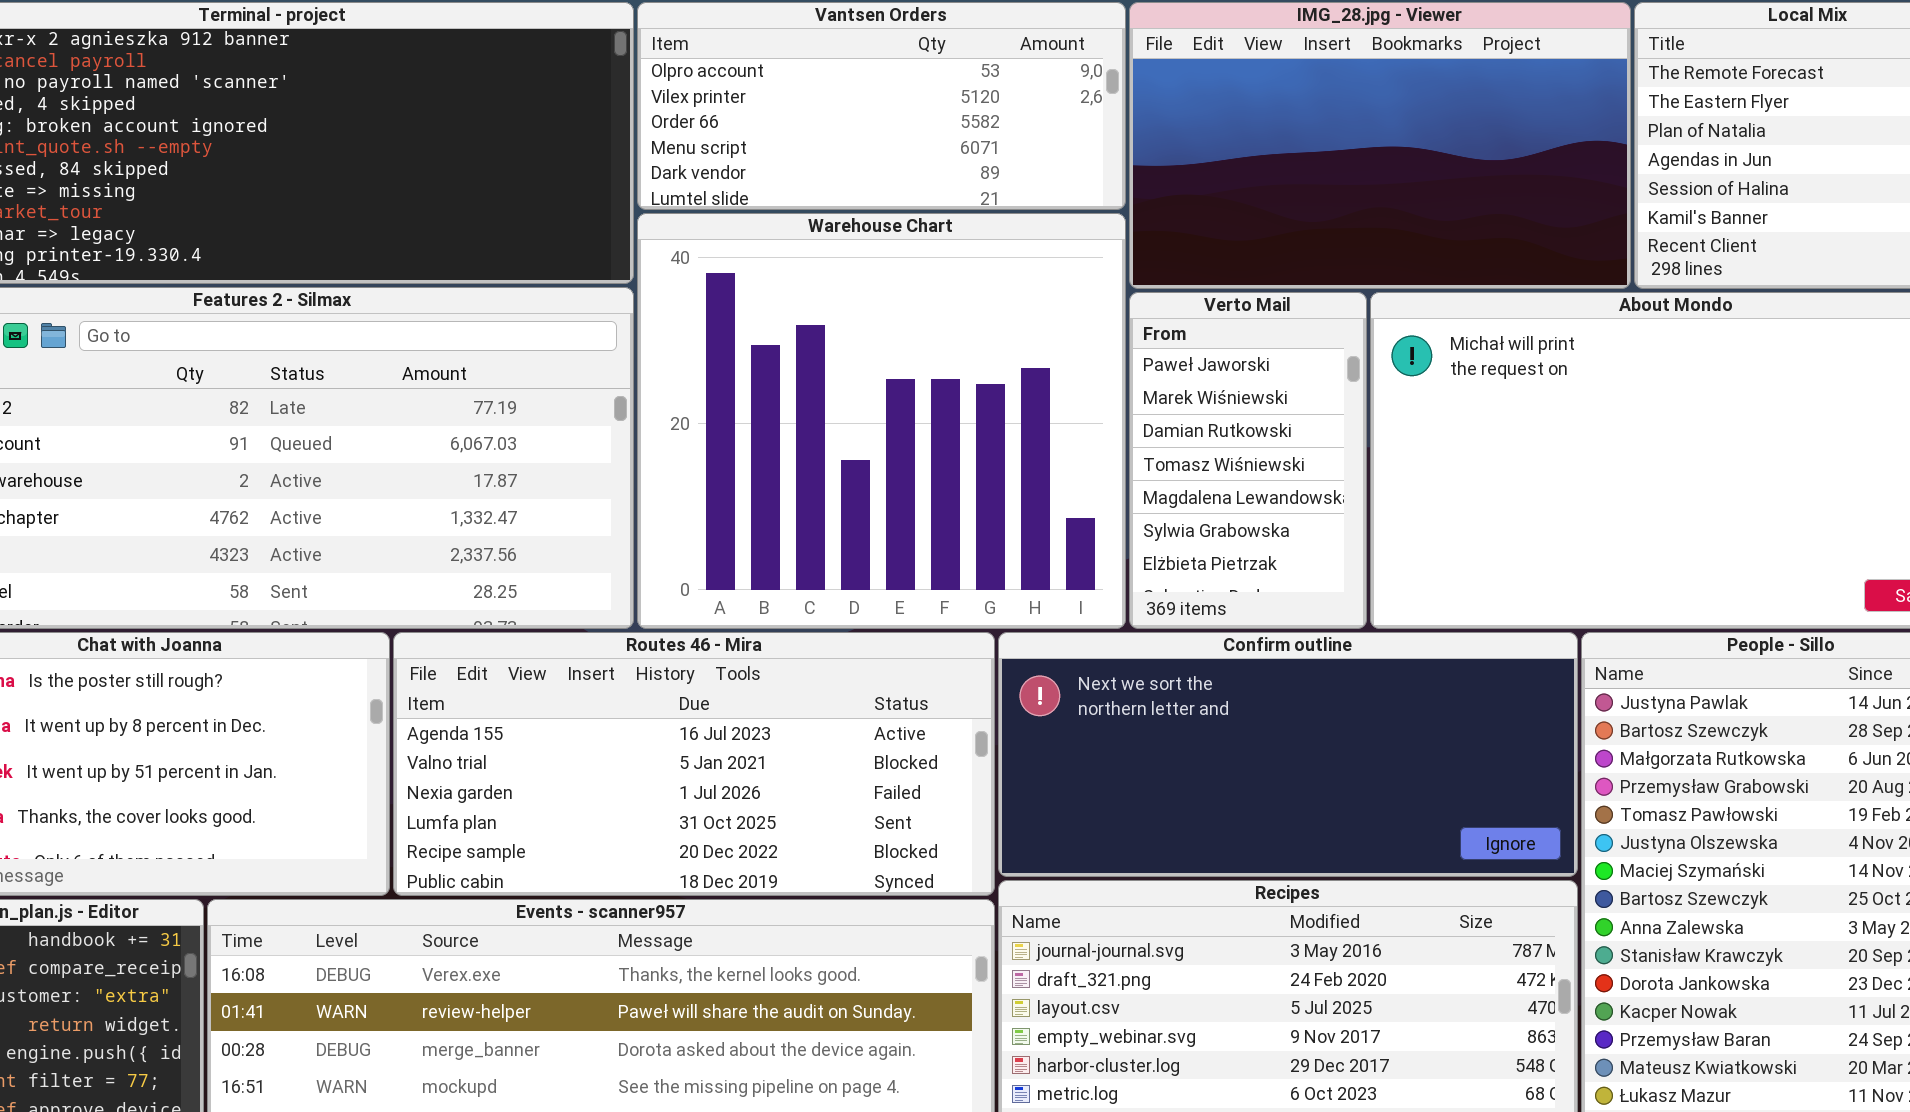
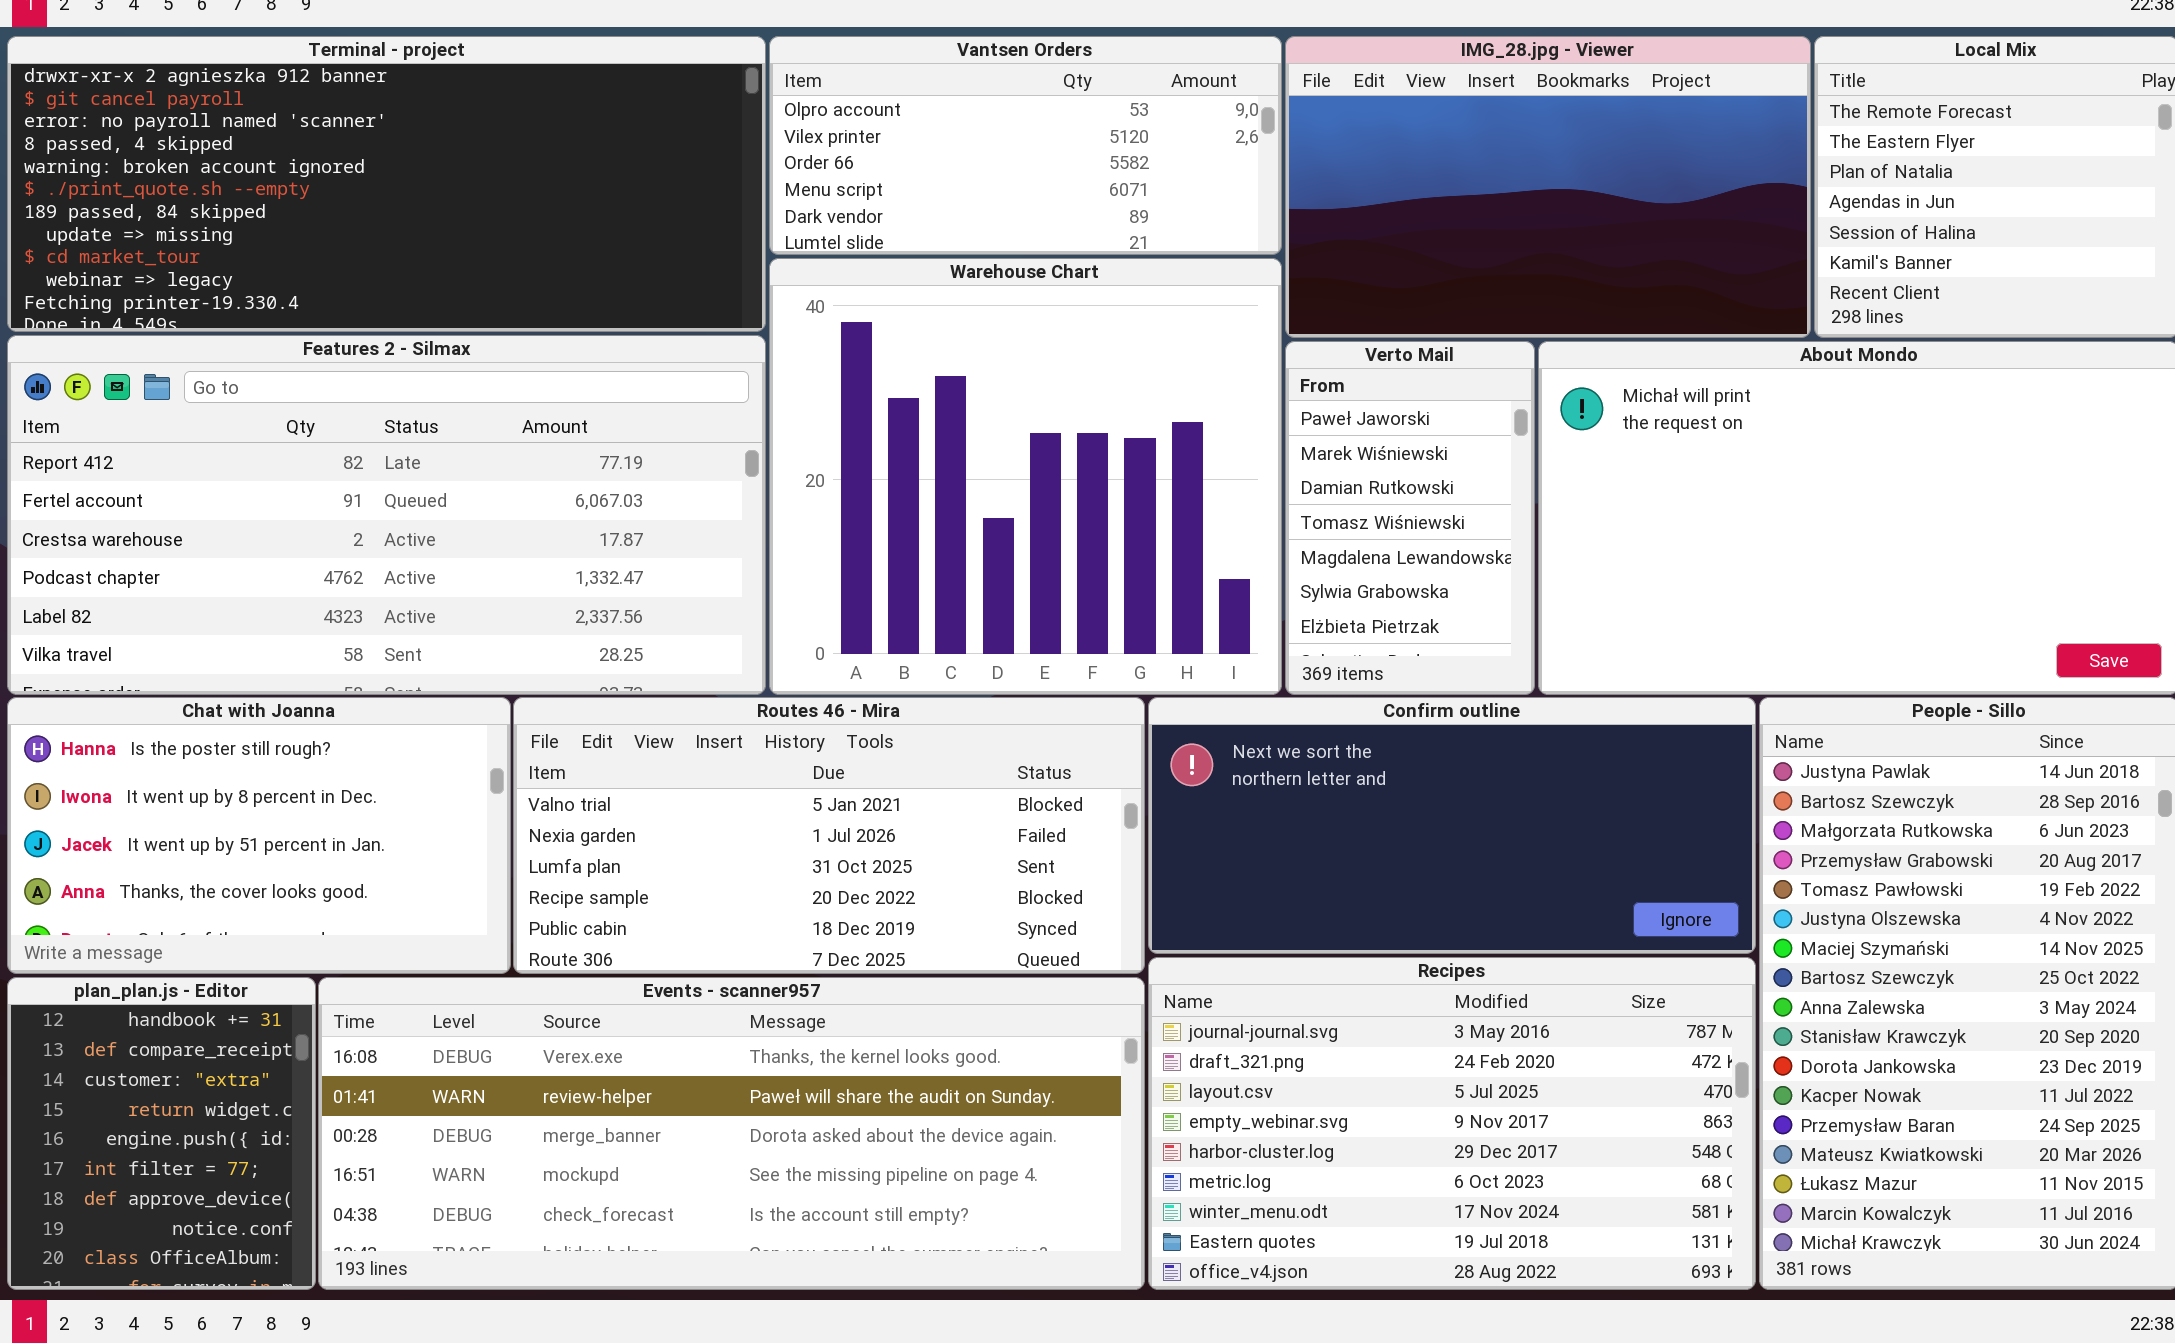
Routes 46 - Mira: [393,632,995,896] -> [513,697,1145,974], scrolled down 1 row

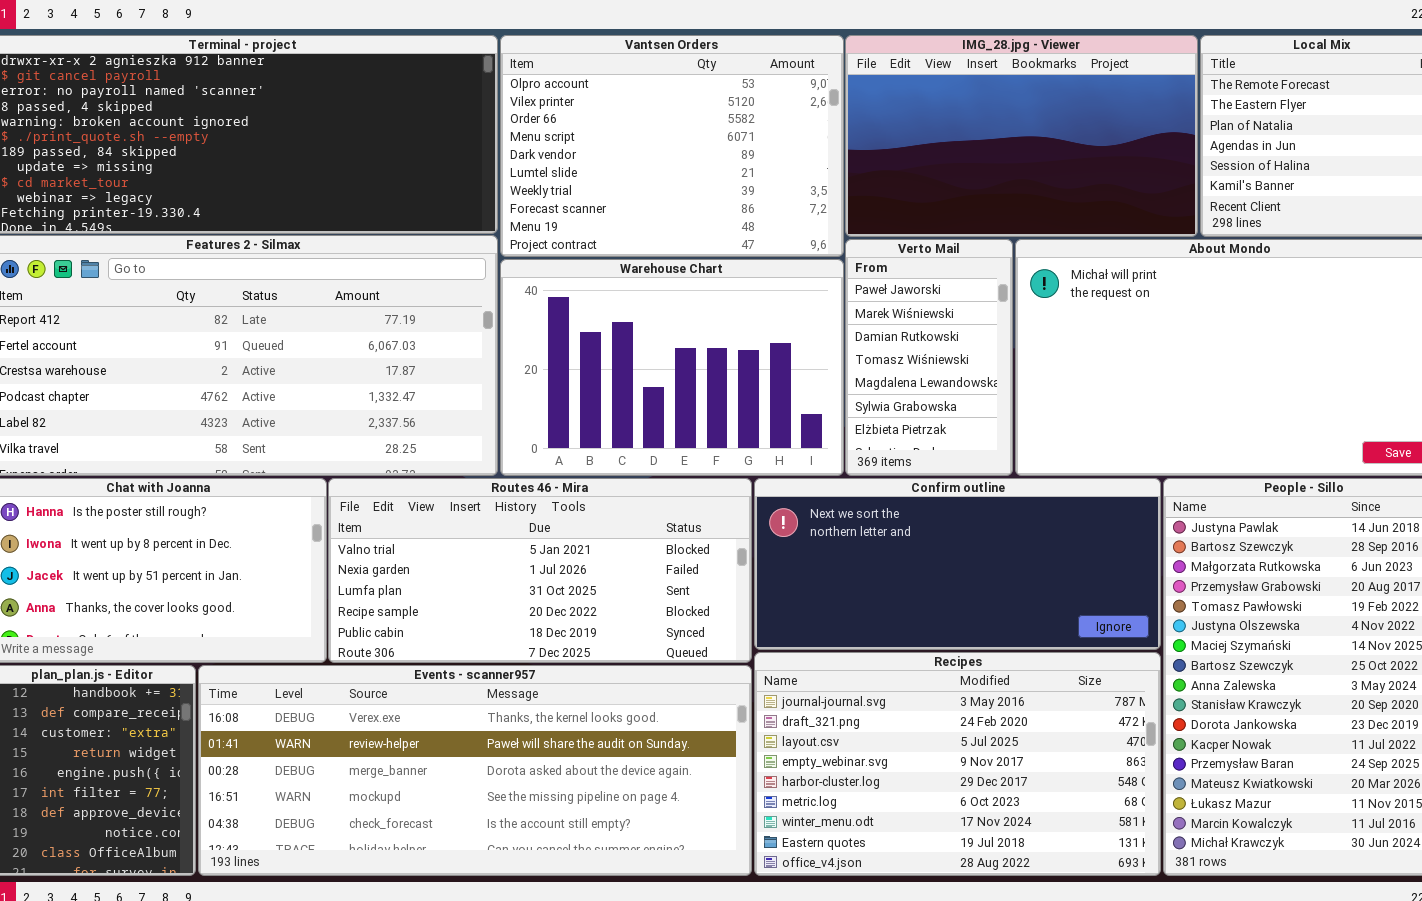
Vantsen Orders: [769,36,1282,255] -> [500,35,844,257], resized
Warehouse Chart: [769,258,1282,695] -> [500,259,844,476], resized

